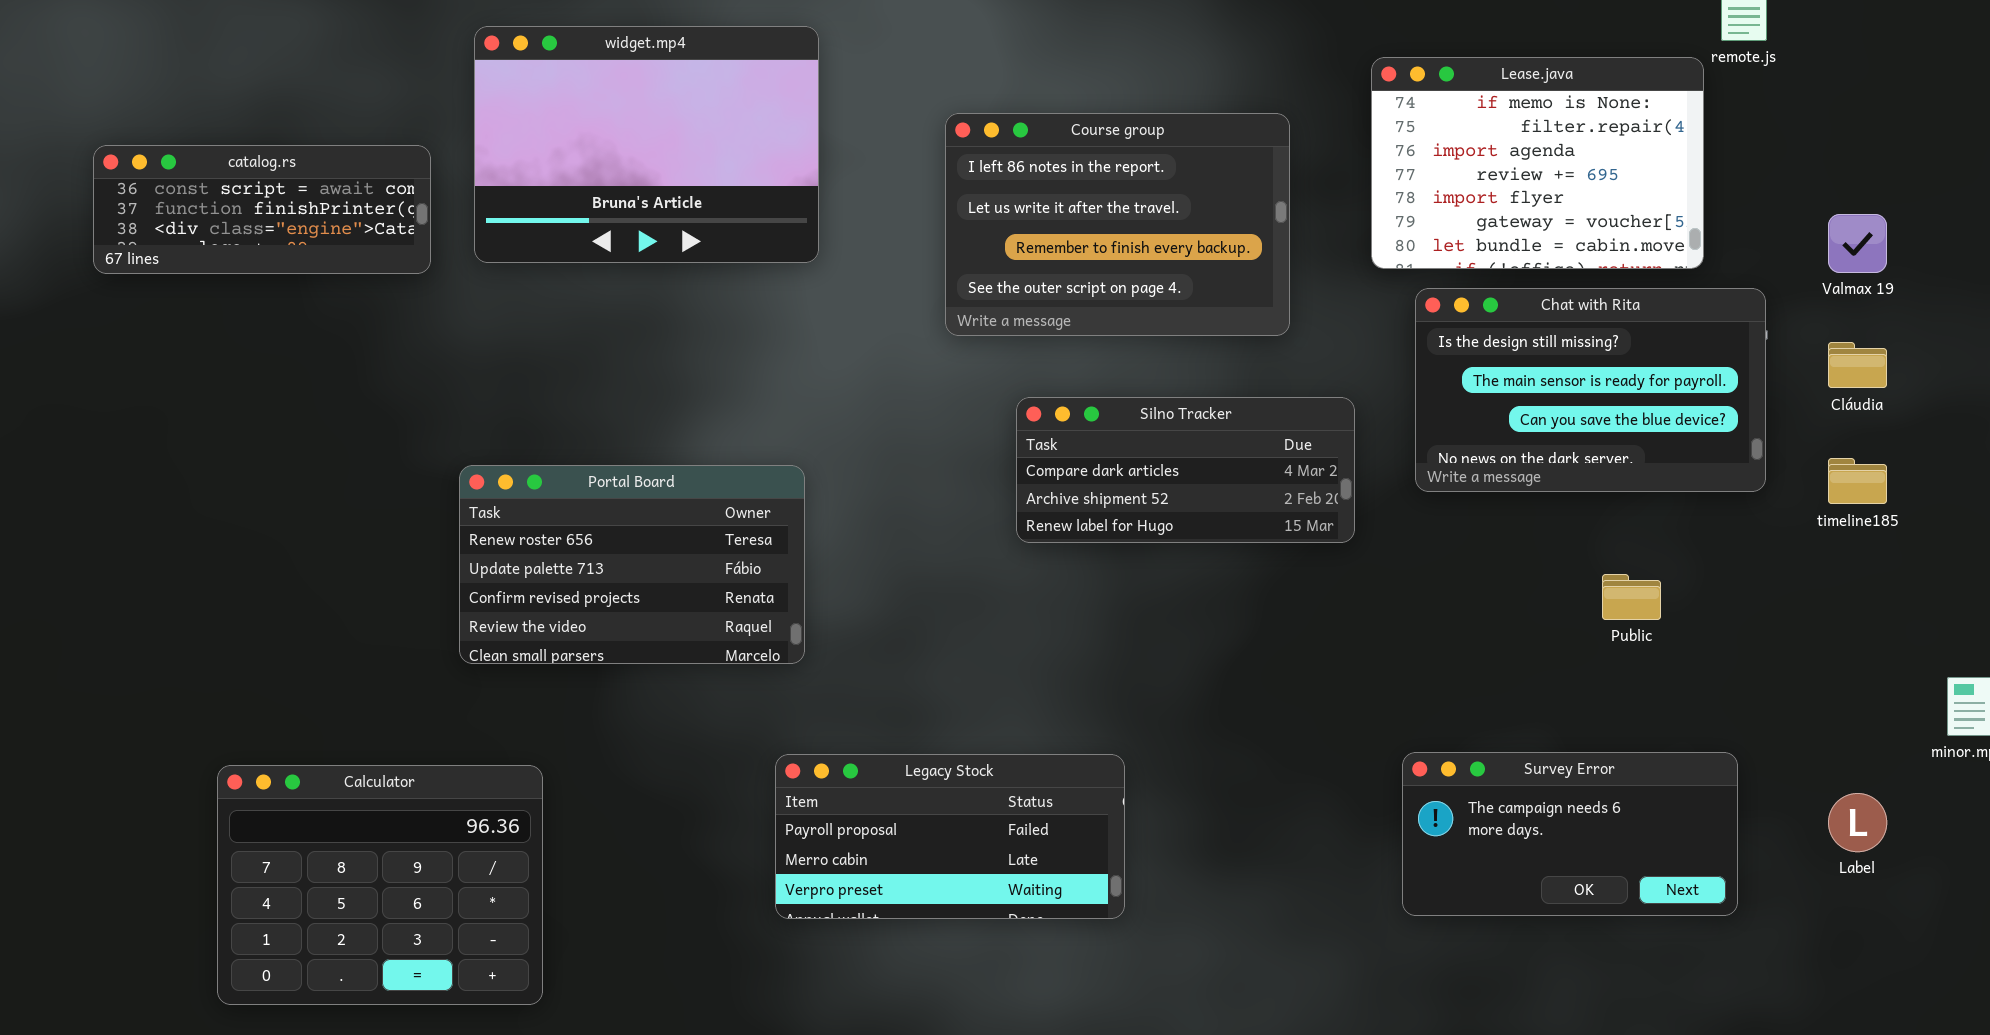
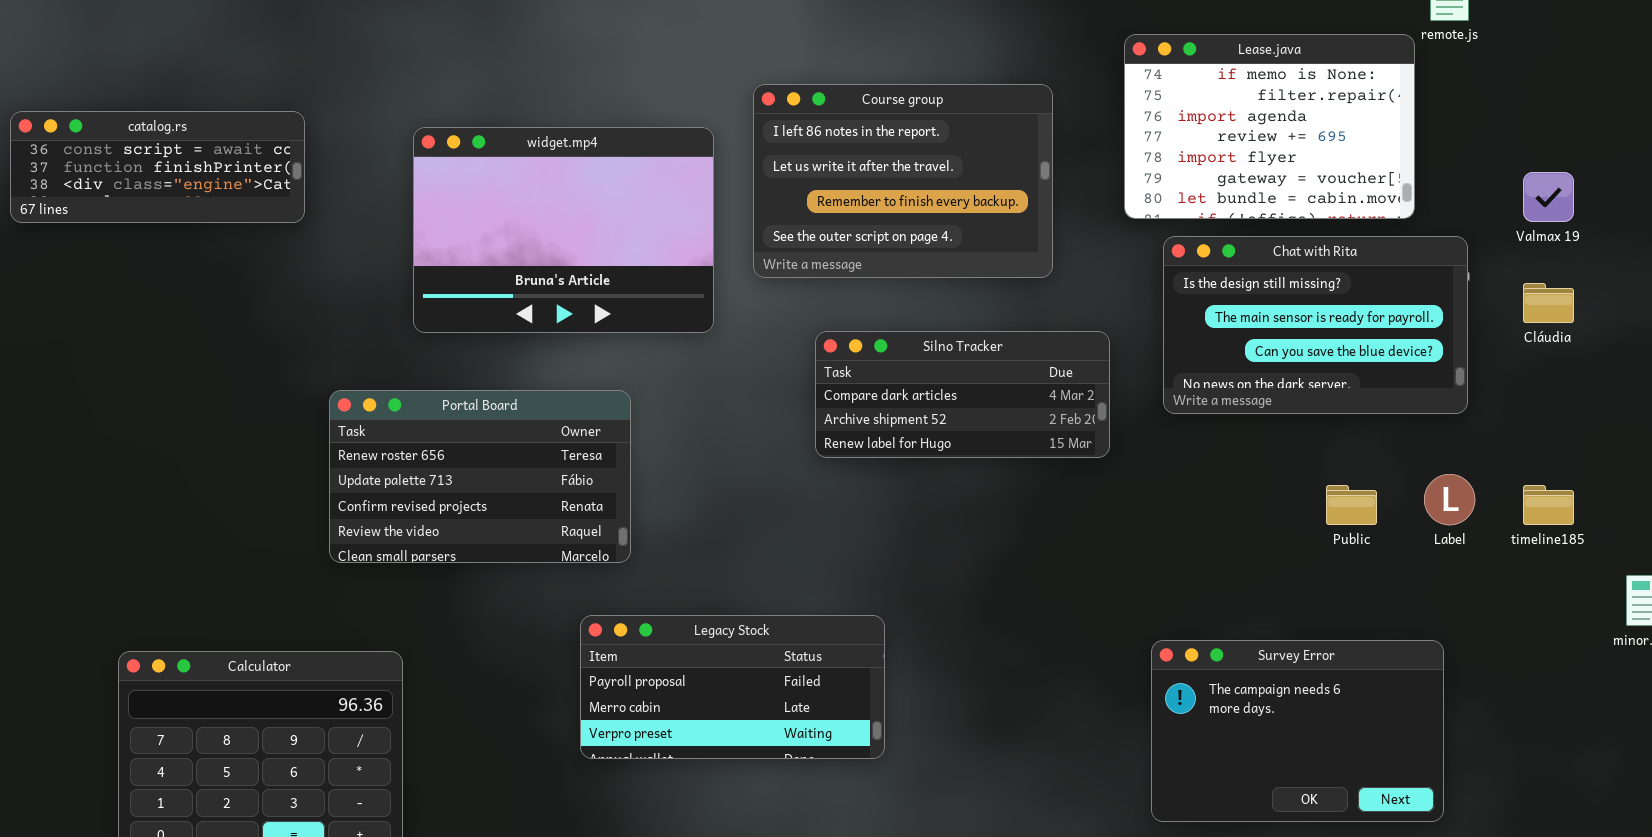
widget.mp4: [474,26,819,263] -> [413,127,714,333], moved
timeline185: [1828,458,1887,504] -> [1523,485,1574,525], moved
Survey Error: [1402,752,1738,916] -> [1151,640,1444,822], resized
Legacy Stock: [775,754,1125,919] -> [580,615,885,759], moved
Label: [1828,793,1887,852] -> [1424,474,1475,525], moved

